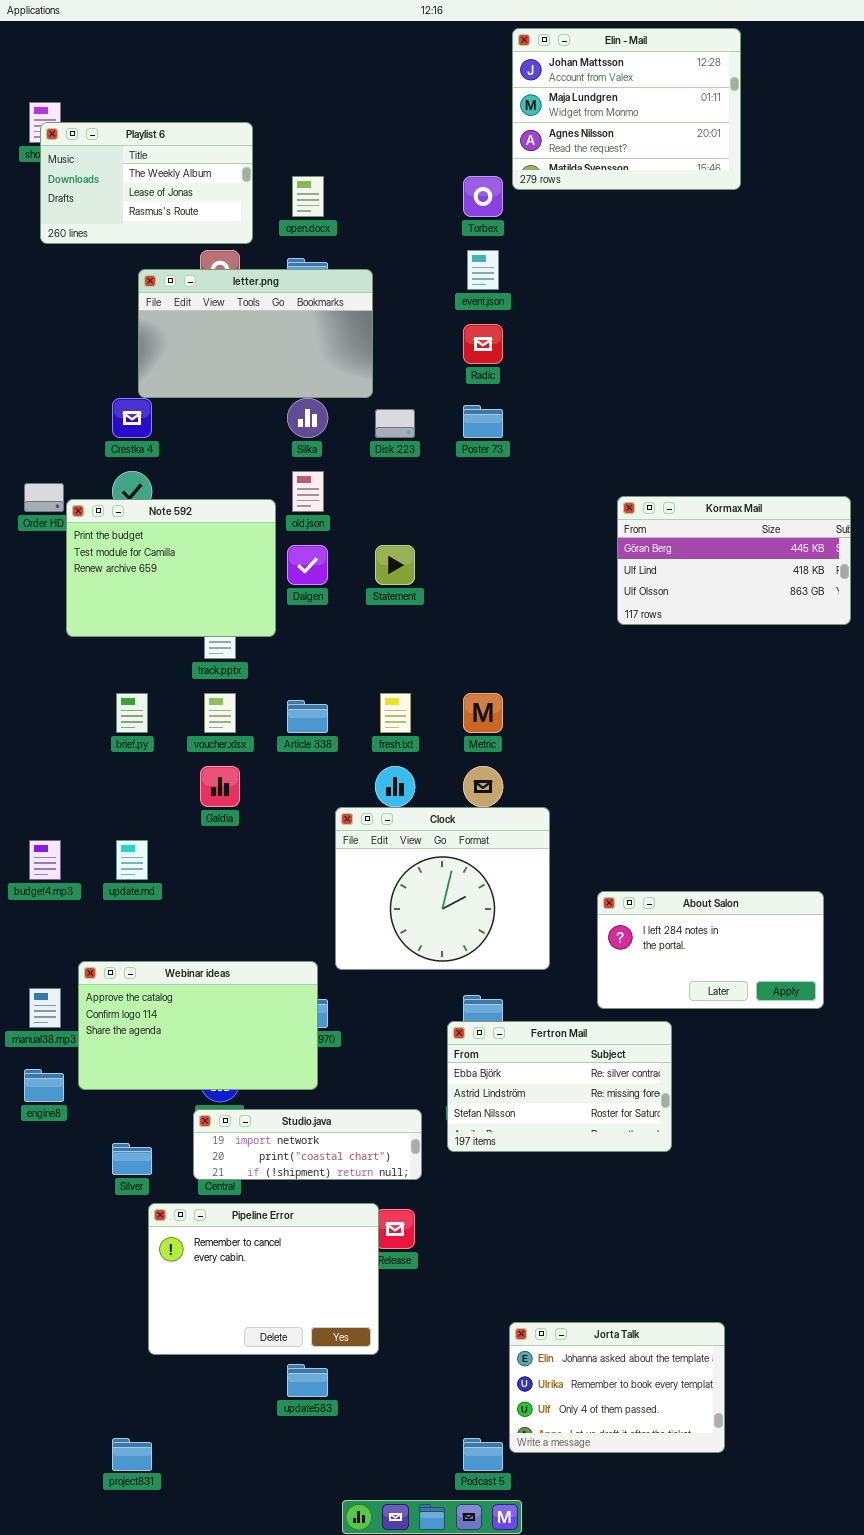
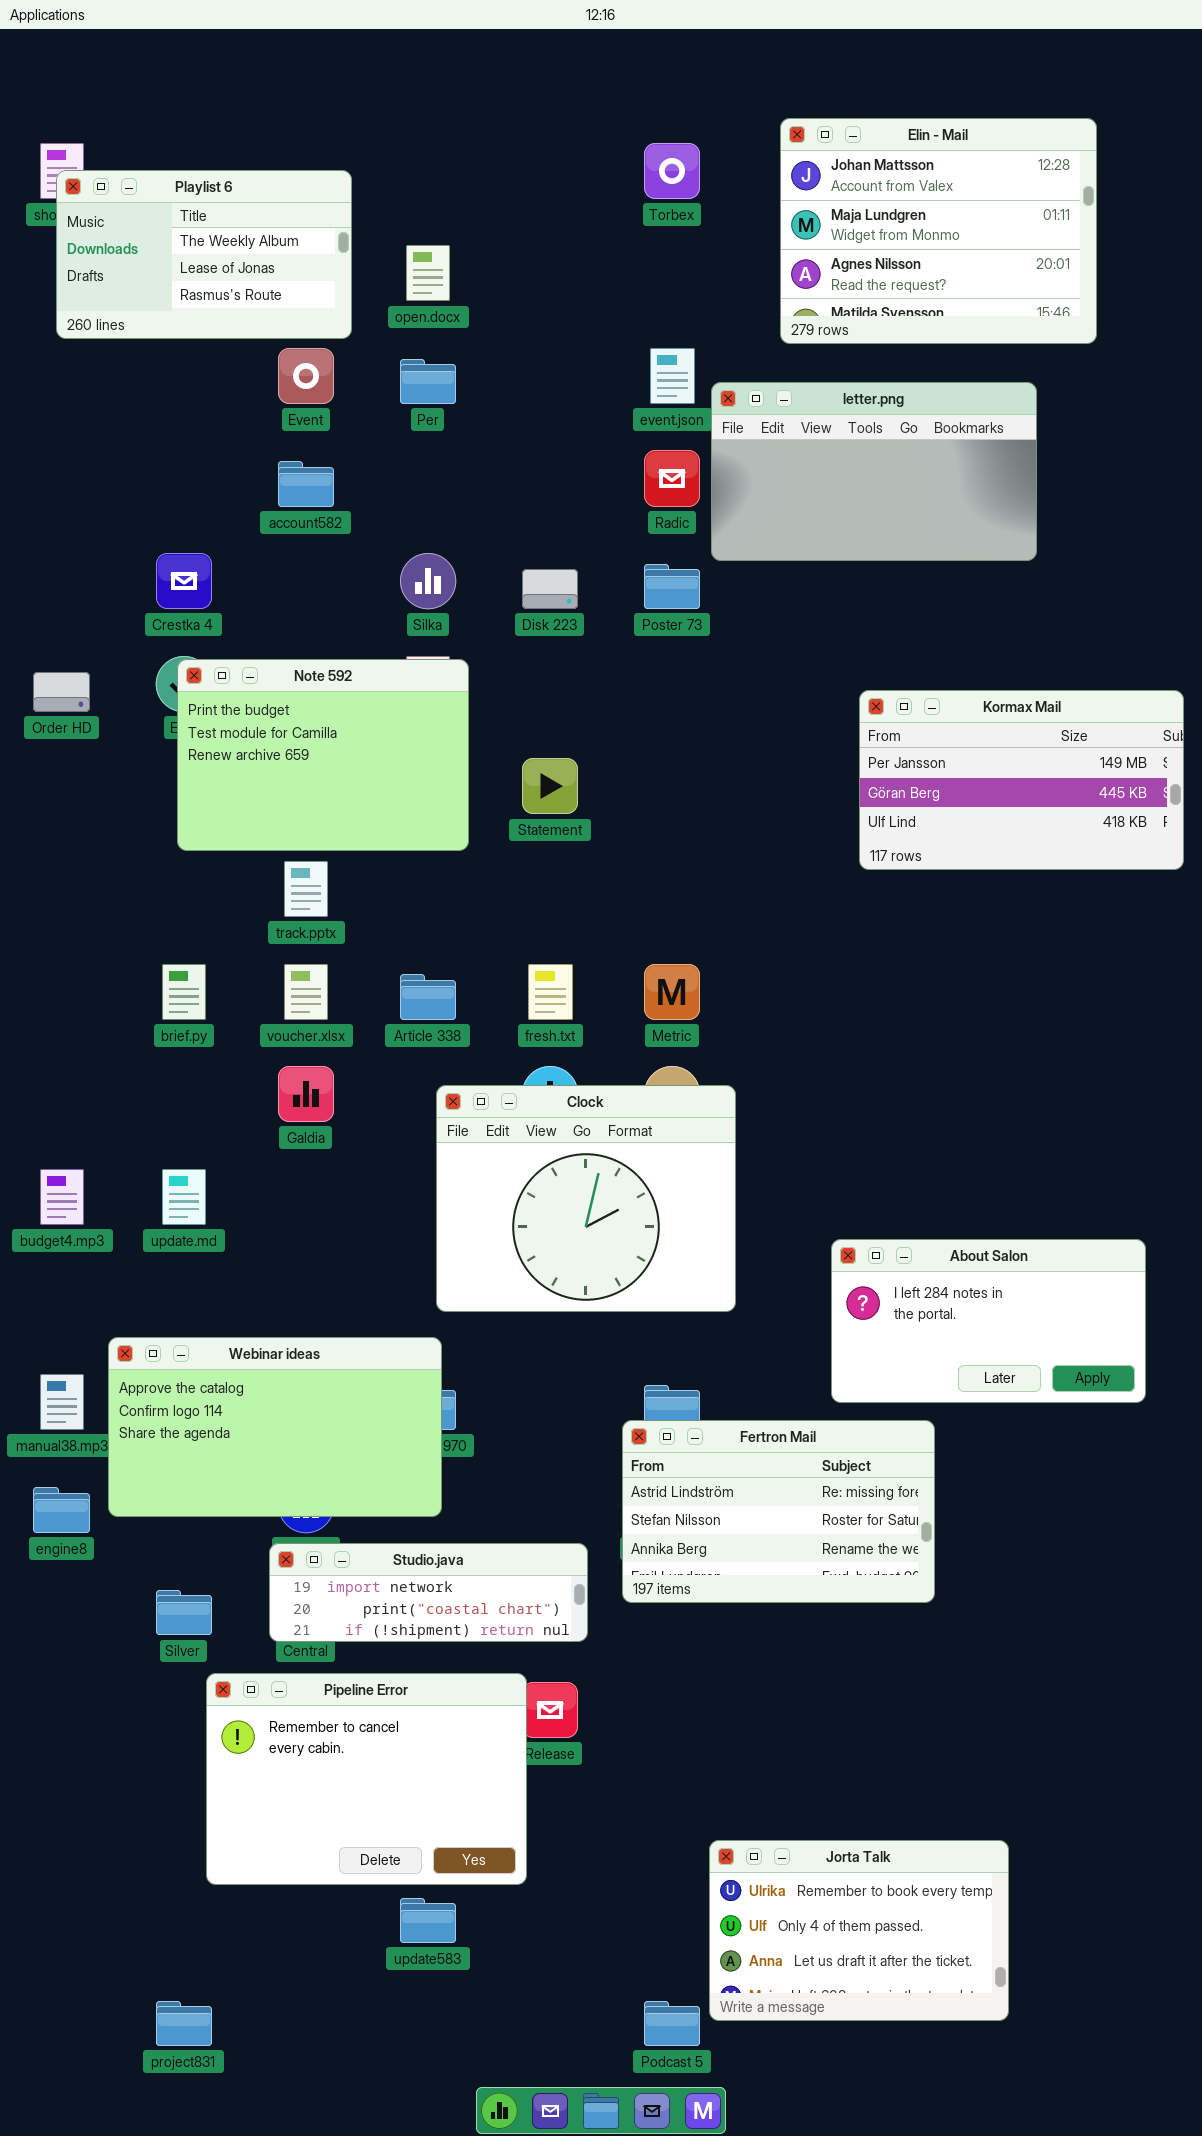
Elin - Mail: [512,28,741,190] -> [780,118,1097,344], moved
Torbex: [463,176,503,217] -> [644,143,700,199], moved
letter.png: [138,269,373,398] -> [711,382,1037,561], moved
Kormax Mail: [617,496,851,625] -> [859,690,1184,870], scrolled up 1 row
Note 592: [66,499,276,637] -> [177,659,469,851], moved
Clock: [335,807,550,970] -> [436,1085,736,1312], moved
Fertron Mail: [447,1021,672,1152] -> [622,1420,935,1603], scrolled down 1 row
Jorta Talk: [509,1322,725,1453] -> [709,1840,1009,2021], scrolled down 1 row

